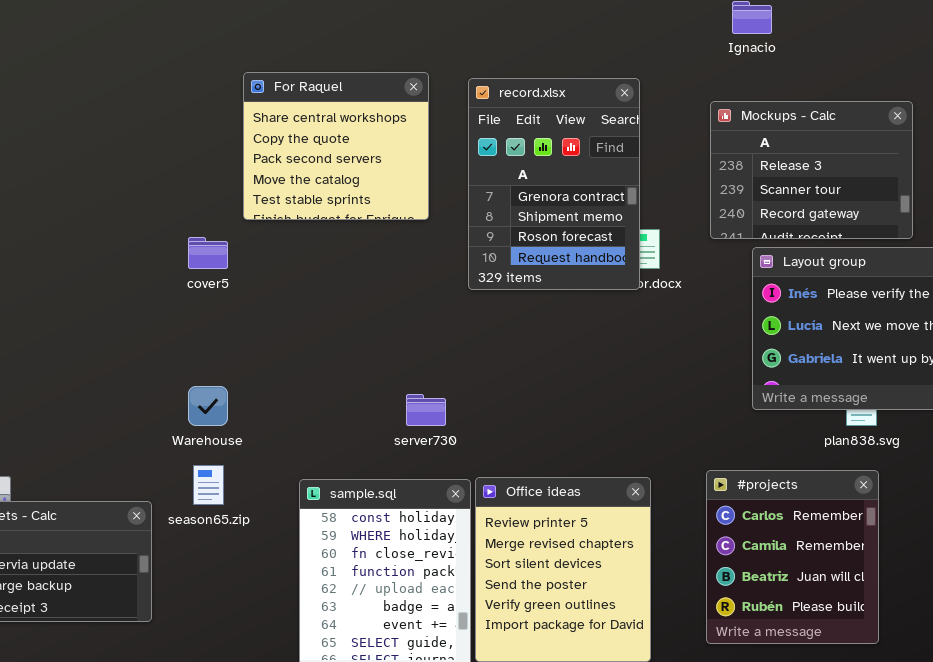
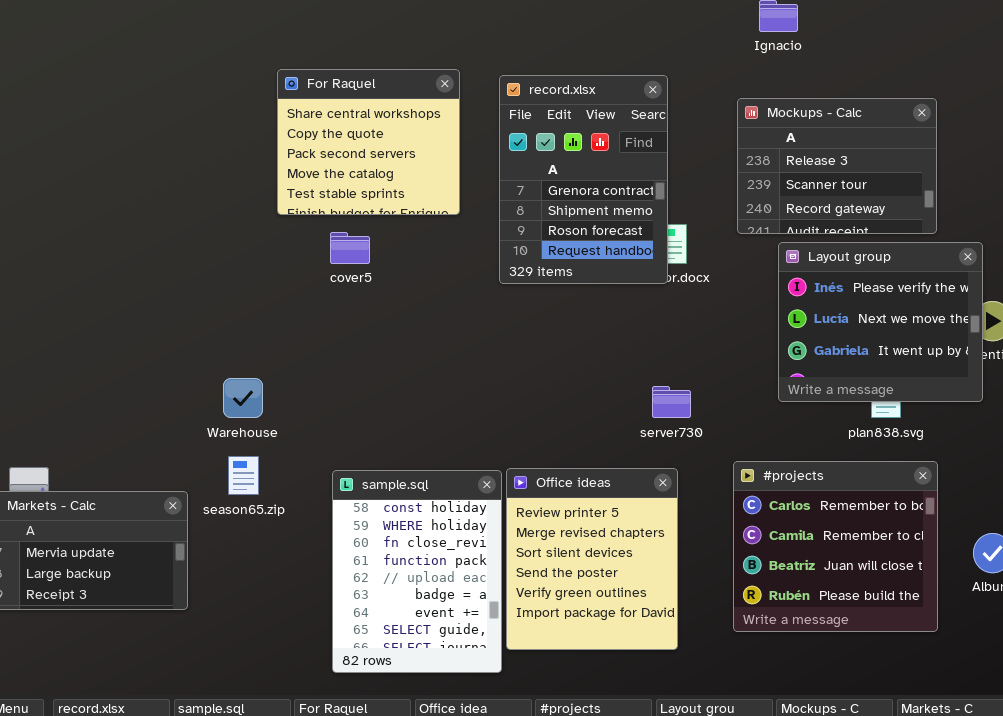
cover5: [188,237,228,269] -> [330,232,370,264], moved
server730: [406,394,446,426] -> [652,386,691,418], moved
#projects: [706,470,879,644] -> [733,461,938,632], resized

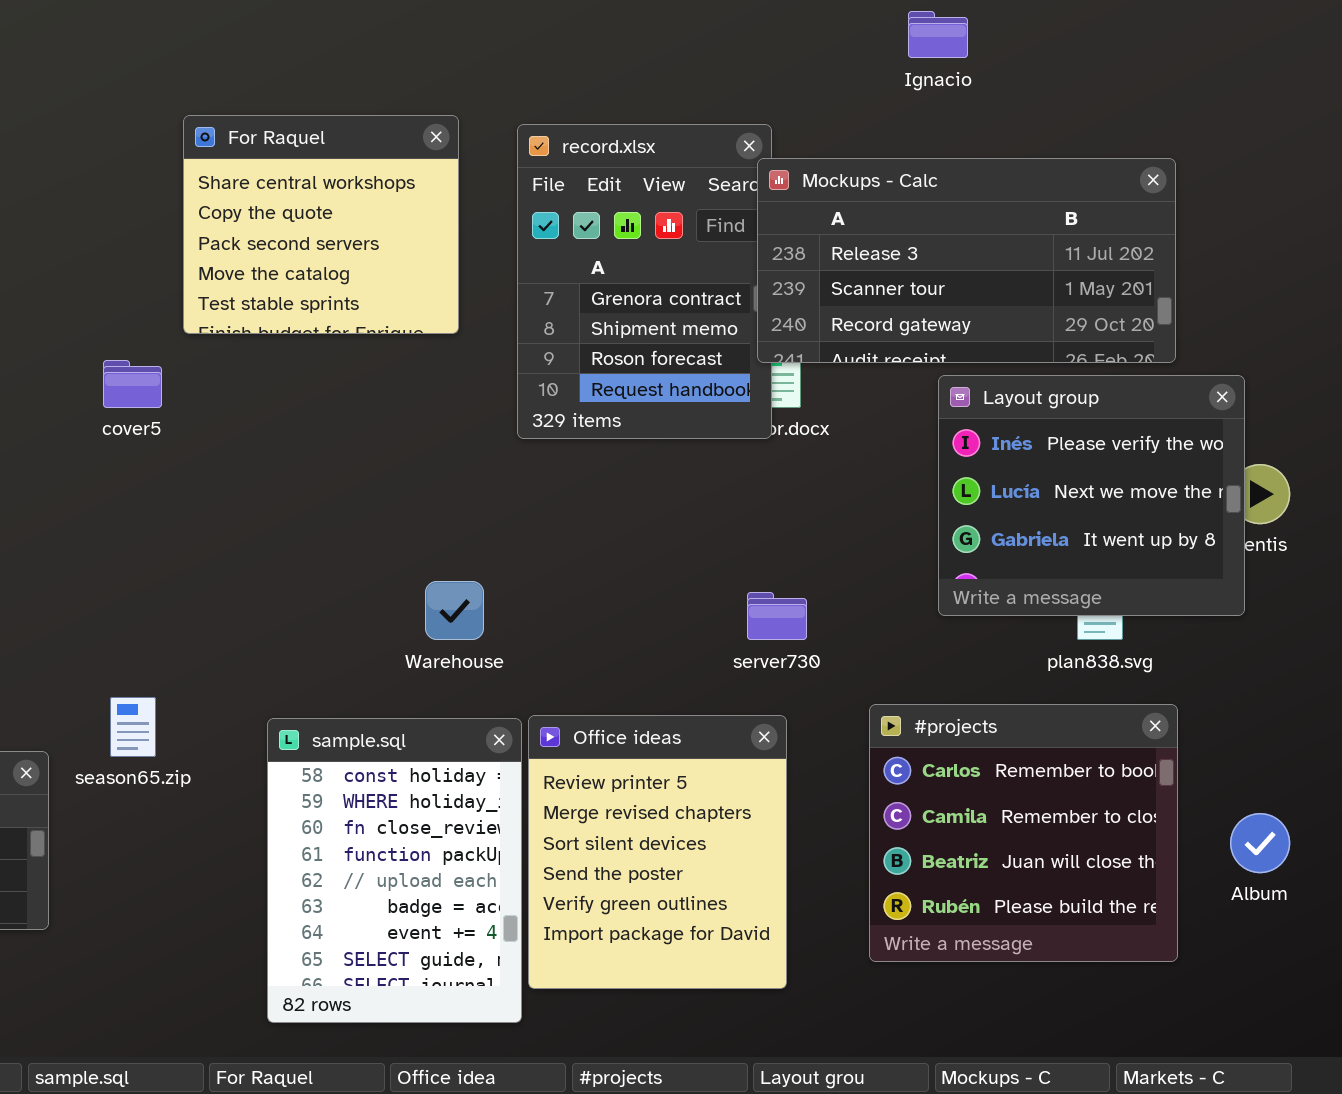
Mockups - Calc: [737,98,937,234] -> [757,158,1176,363], resized
cover5: [330,232,370,264] -> [103,360,162,408], moved
Warehouse: [223,378,263,418] -> [425,581,484,640], moved

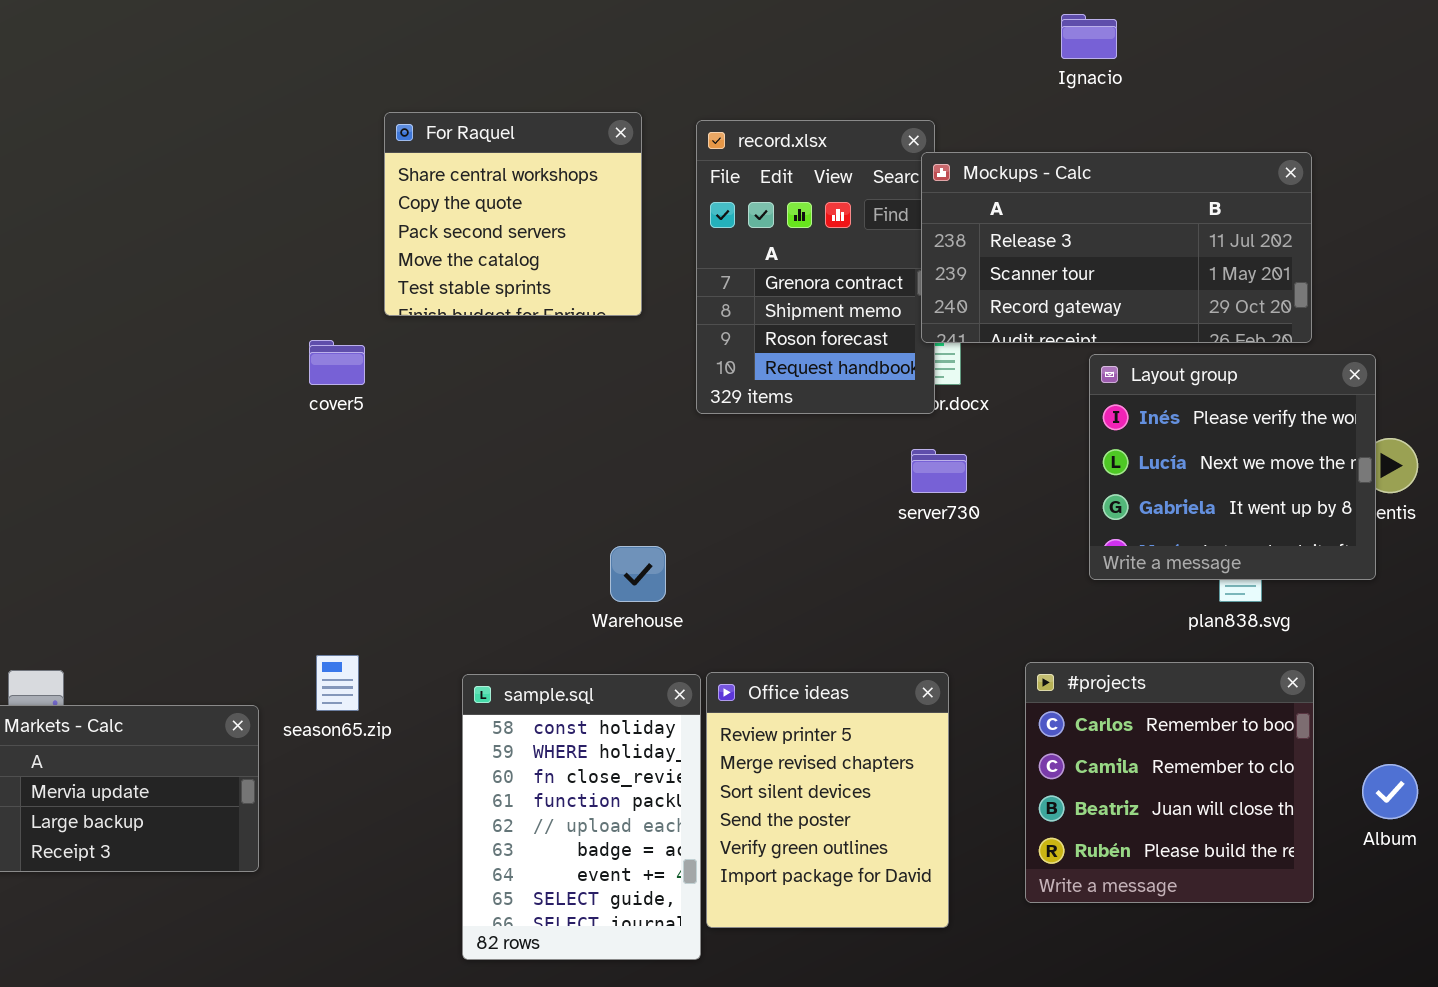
server730: [747,592,807,640] -> [911,449,967,493], moved

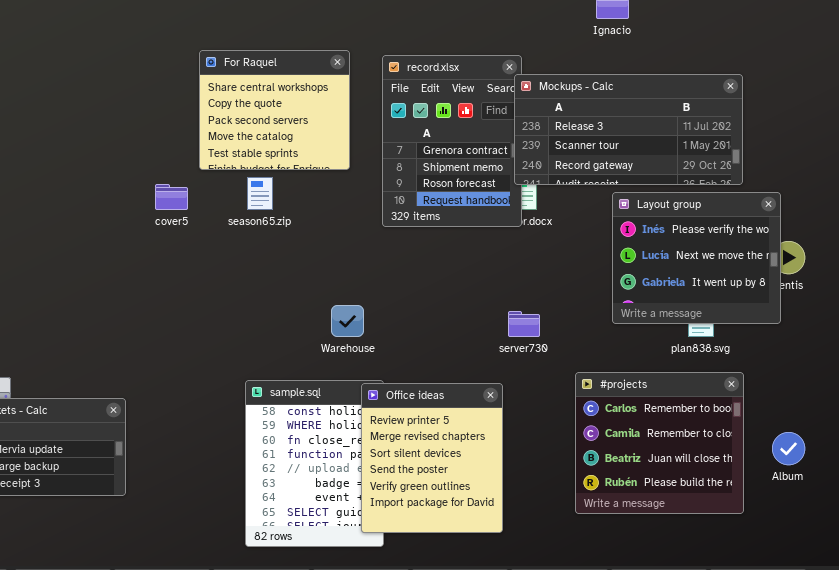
server730: [911,449,967,493] -> [508,311,540,337], moved
season65.zip: [316,655,359,711] -> [247,177,273,210], moved
Office ideas: [706,672,949,928] -> [361,383,503,533], moved

